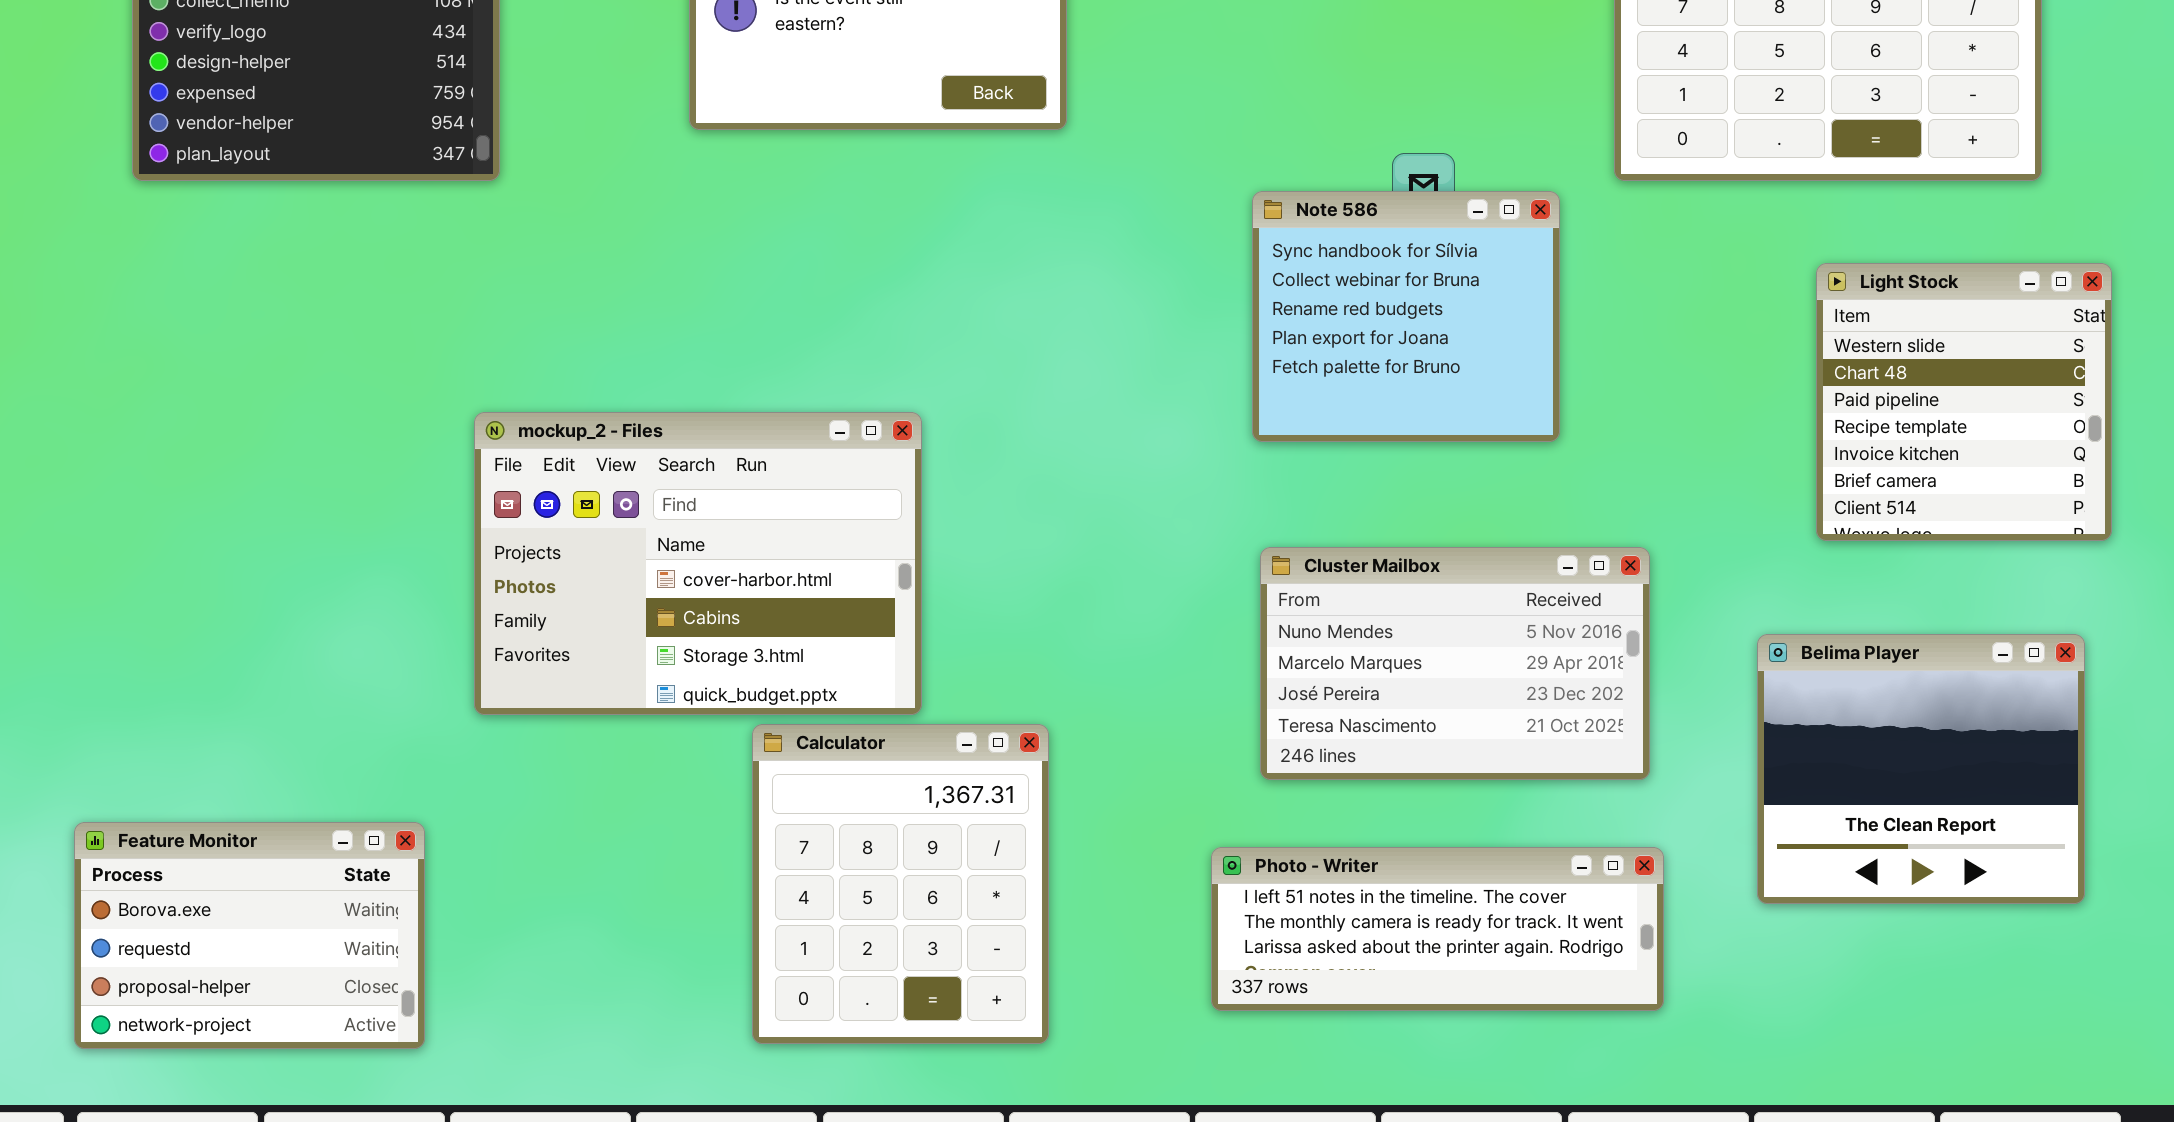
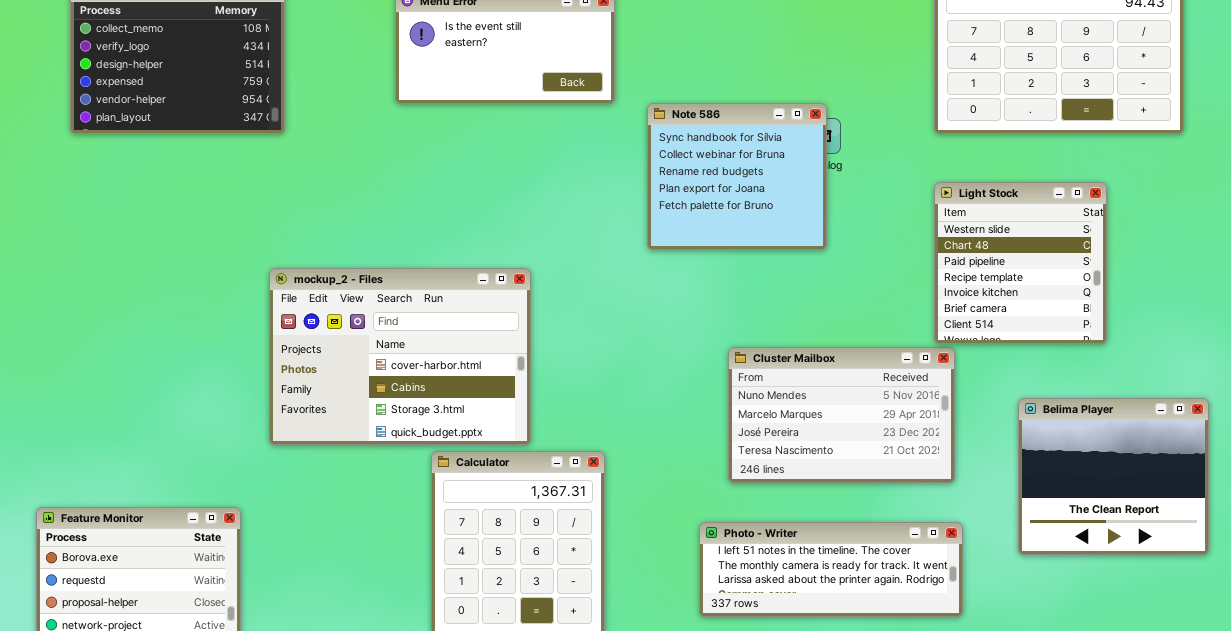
Note 586: [1252,191,1560,442] -> [647,103,827,250], moved
Light Stock: [1816,263,2112,541] -> [934,182,1107,344], moved

